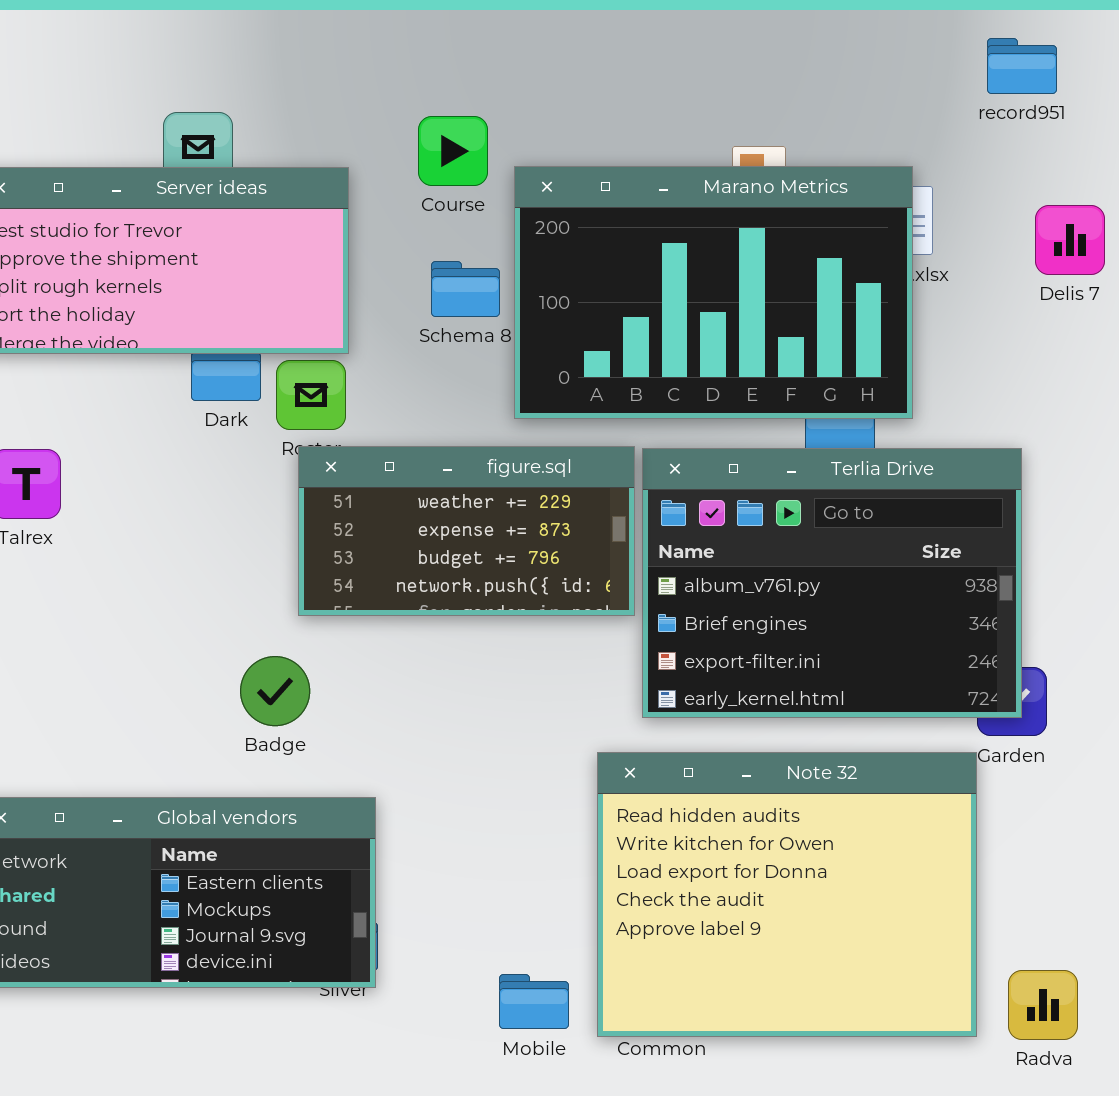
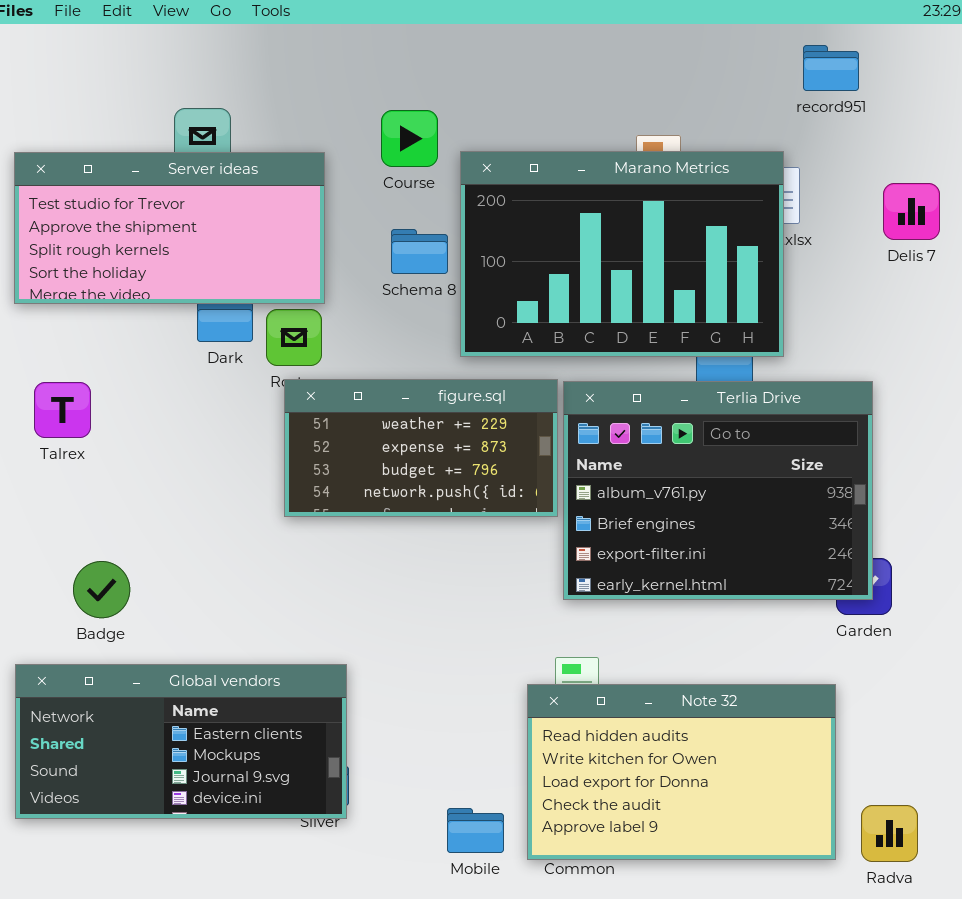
record951: [987,38,1057,94] -> [803,45,859,91], moved
Badge: [240,656,310,726] -> [73,561,130,618], moved
Note 32: [597,752,977,1037] -> [527,684,836,860], resized

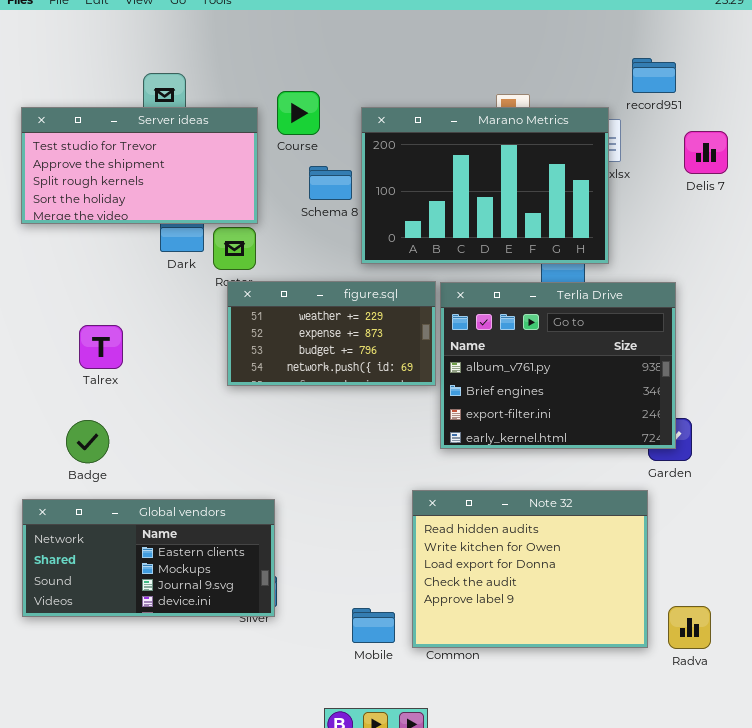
record951: [803,45,859,91] -> [632,58,676,93], moved
Course: [381,110,438,167] -> [277,91,320,135], moved
Talrex: [34,382,91,438] -> [79,325,123,369], moved
Note 32: [527,684,836,860] -> [412,490,648,648], resized

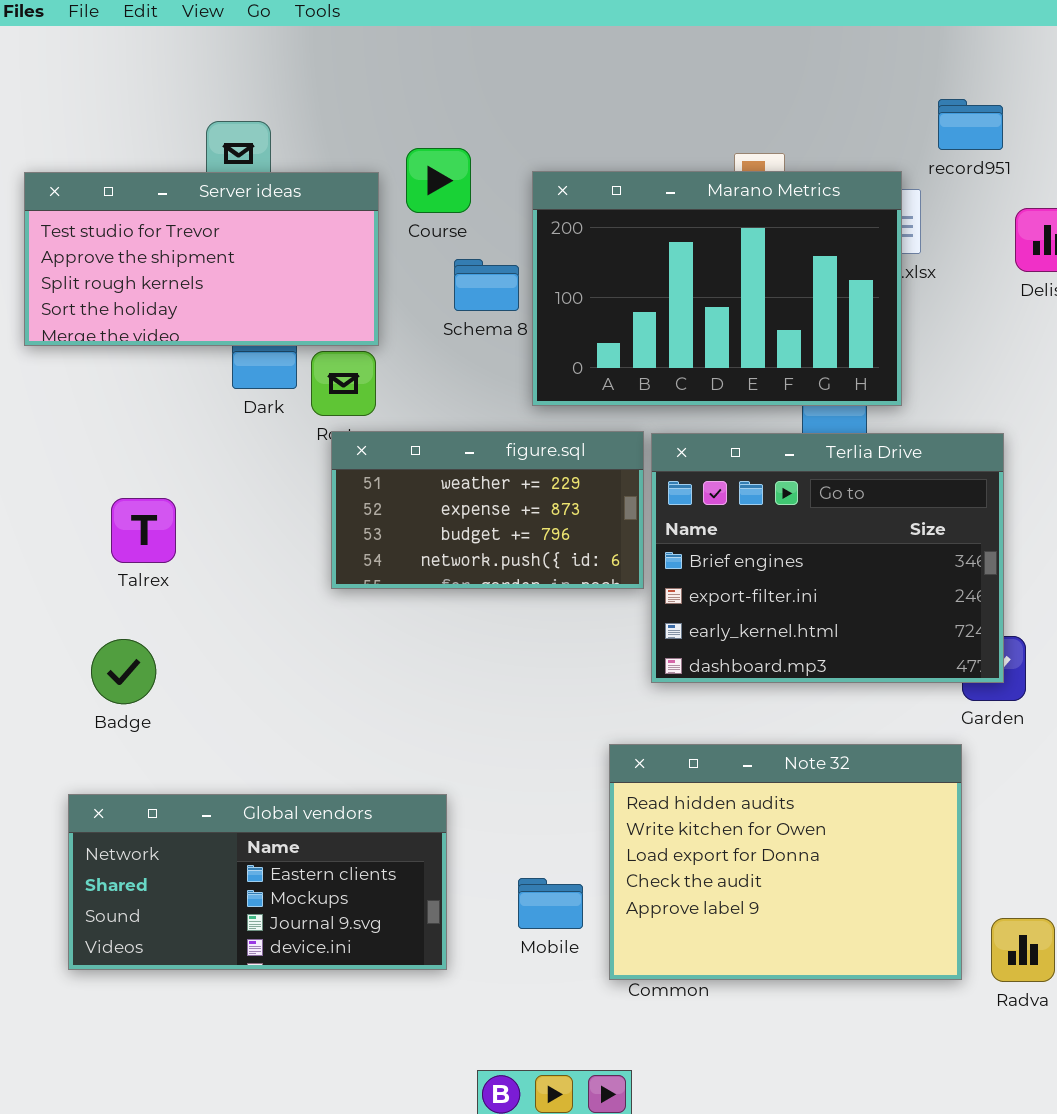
Terlia Drive: [440,282,676,449] -> [651,433,1004,683], scrolled down 1 row
Global vendors: [22,499,275,617] -> [68,794,447,970], moved
Mobile: [352,608,395,643] -> [518,878,583,929], moved

